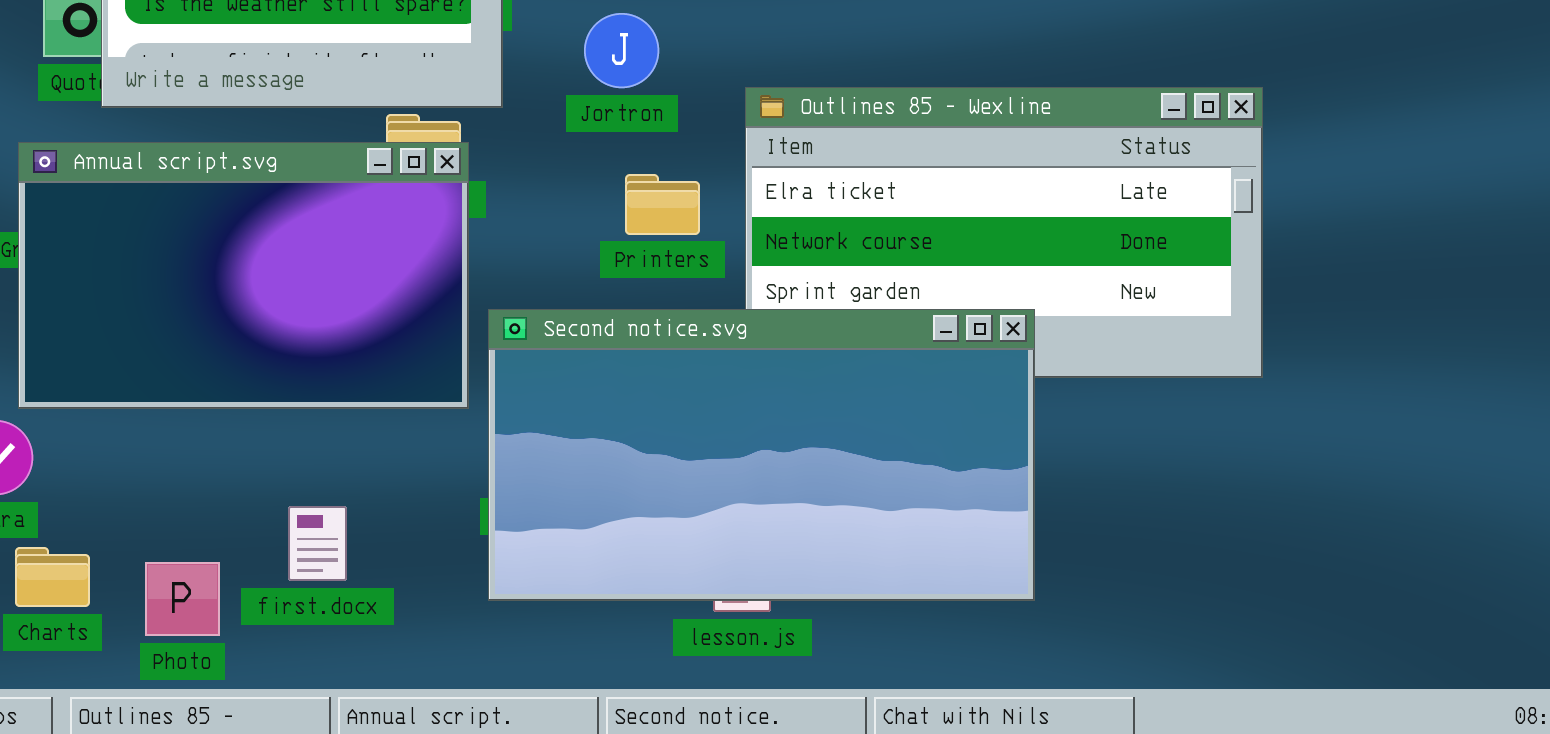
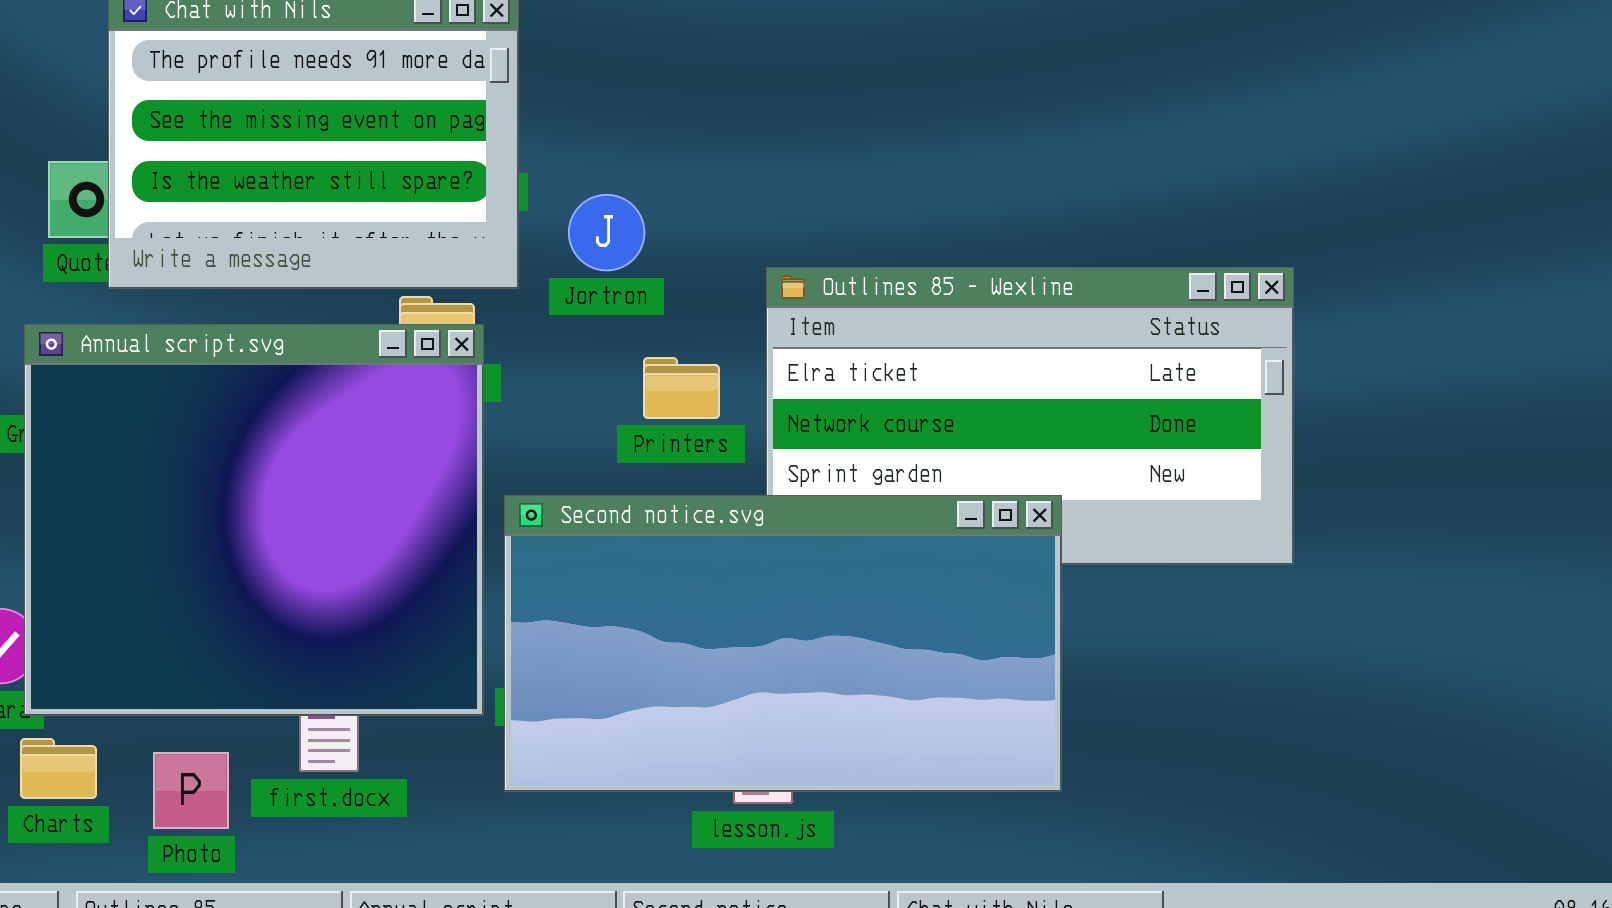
Jortron: [584,13,659,88] -> [568,194,645,271], moved
Annual script.svg: [18,142,469,409] -> [24,324,484,716], resized

